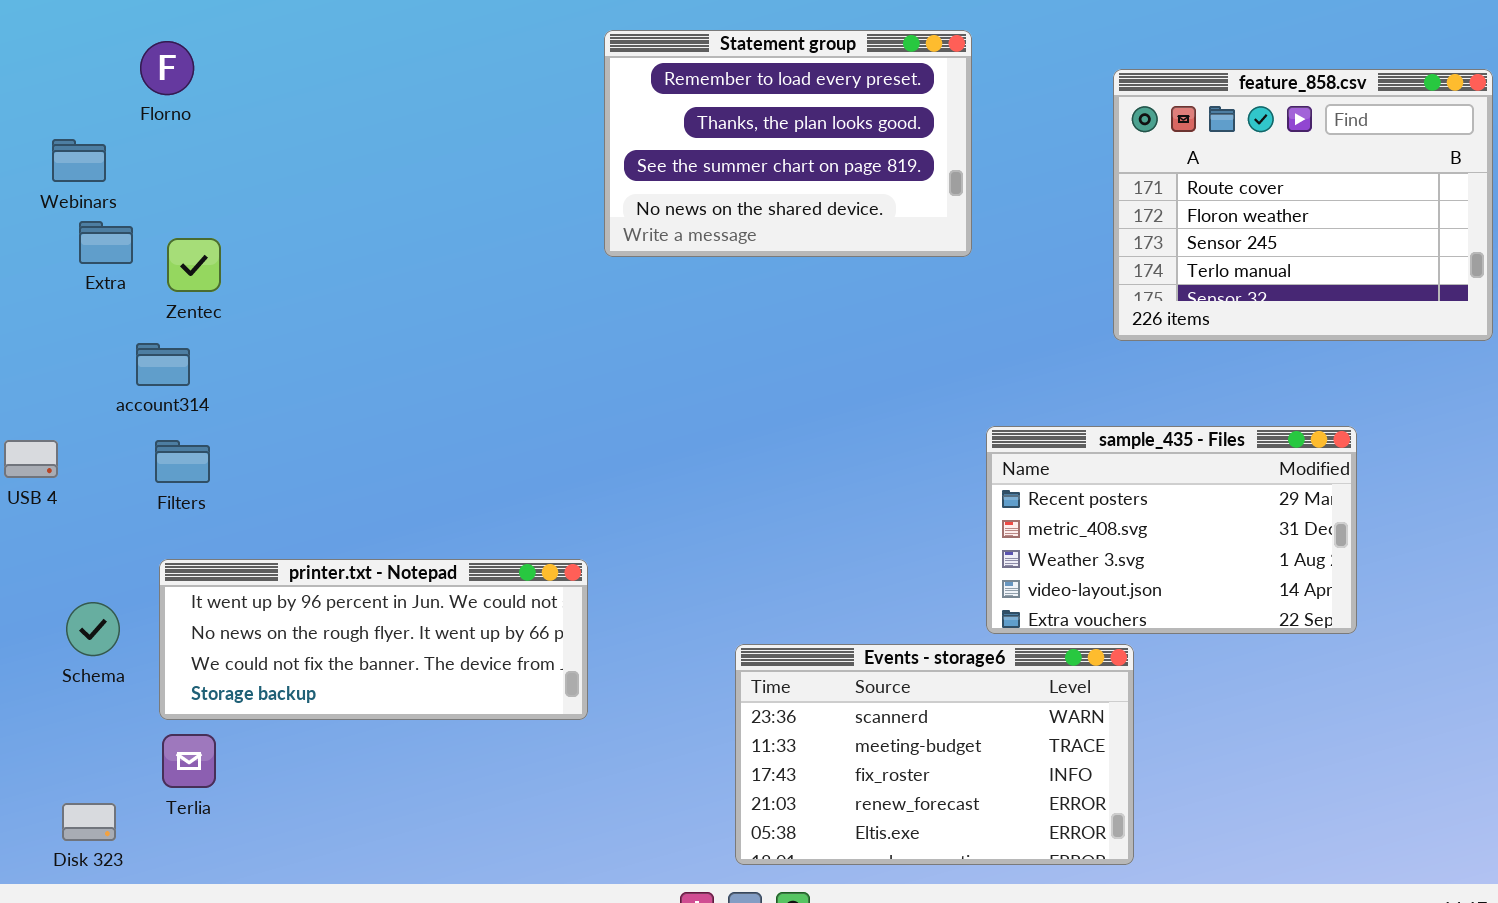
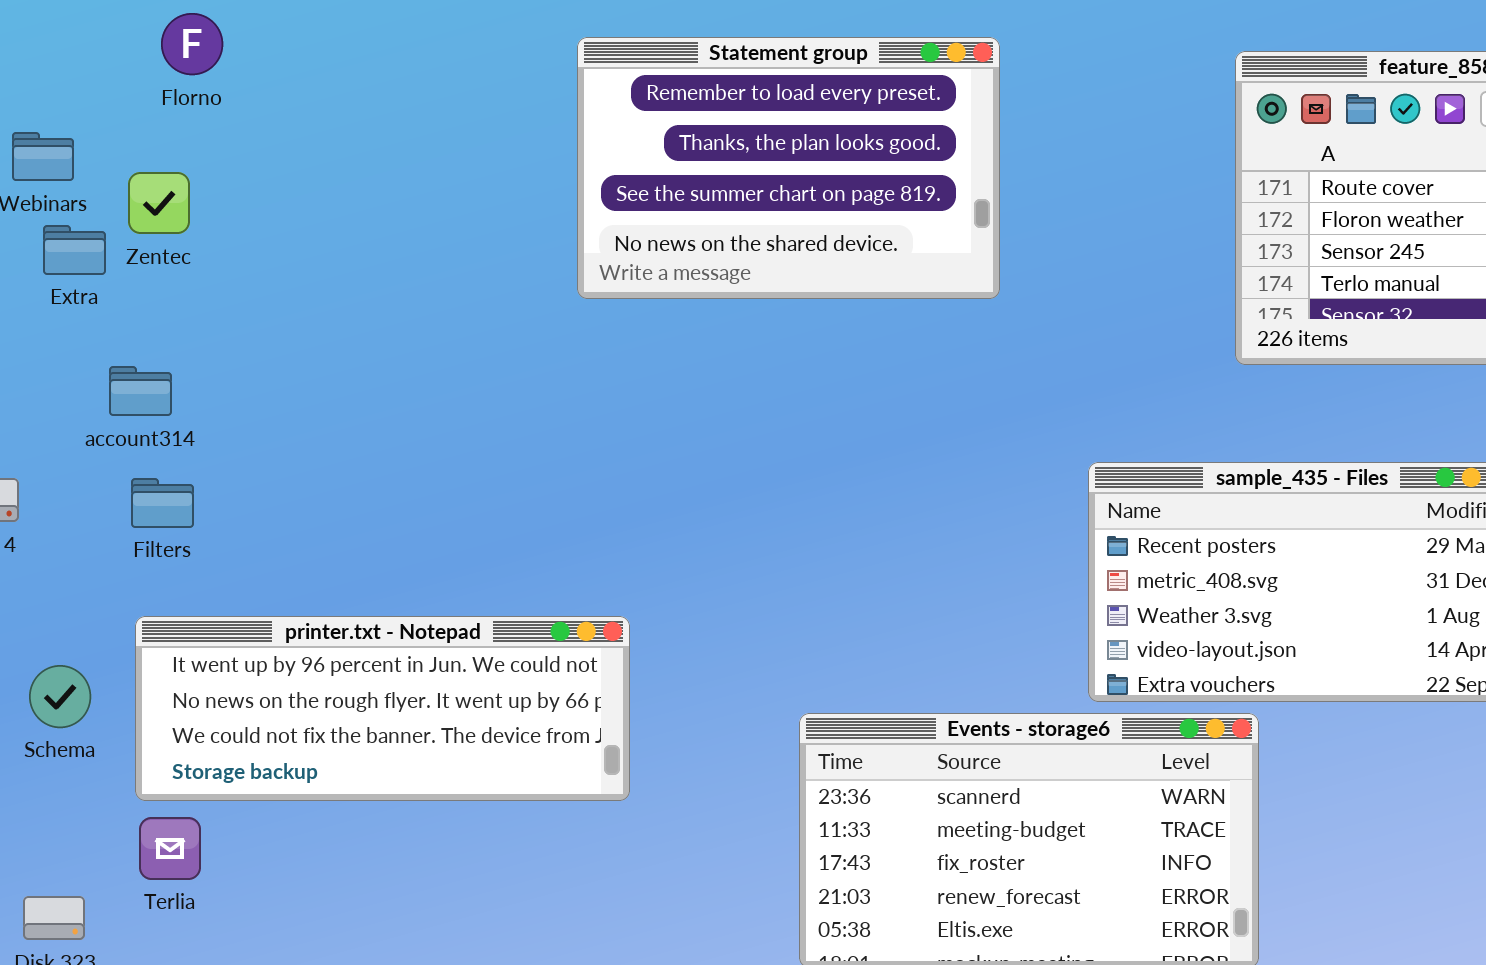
Statement group: [604,30,972,257] -> [577,37,1000,299], moved
Florno: [140,41,194,95] -> [161,13,223,75], moved
Zentec: [167,238,221,292] -> [128,172,190,234], moved

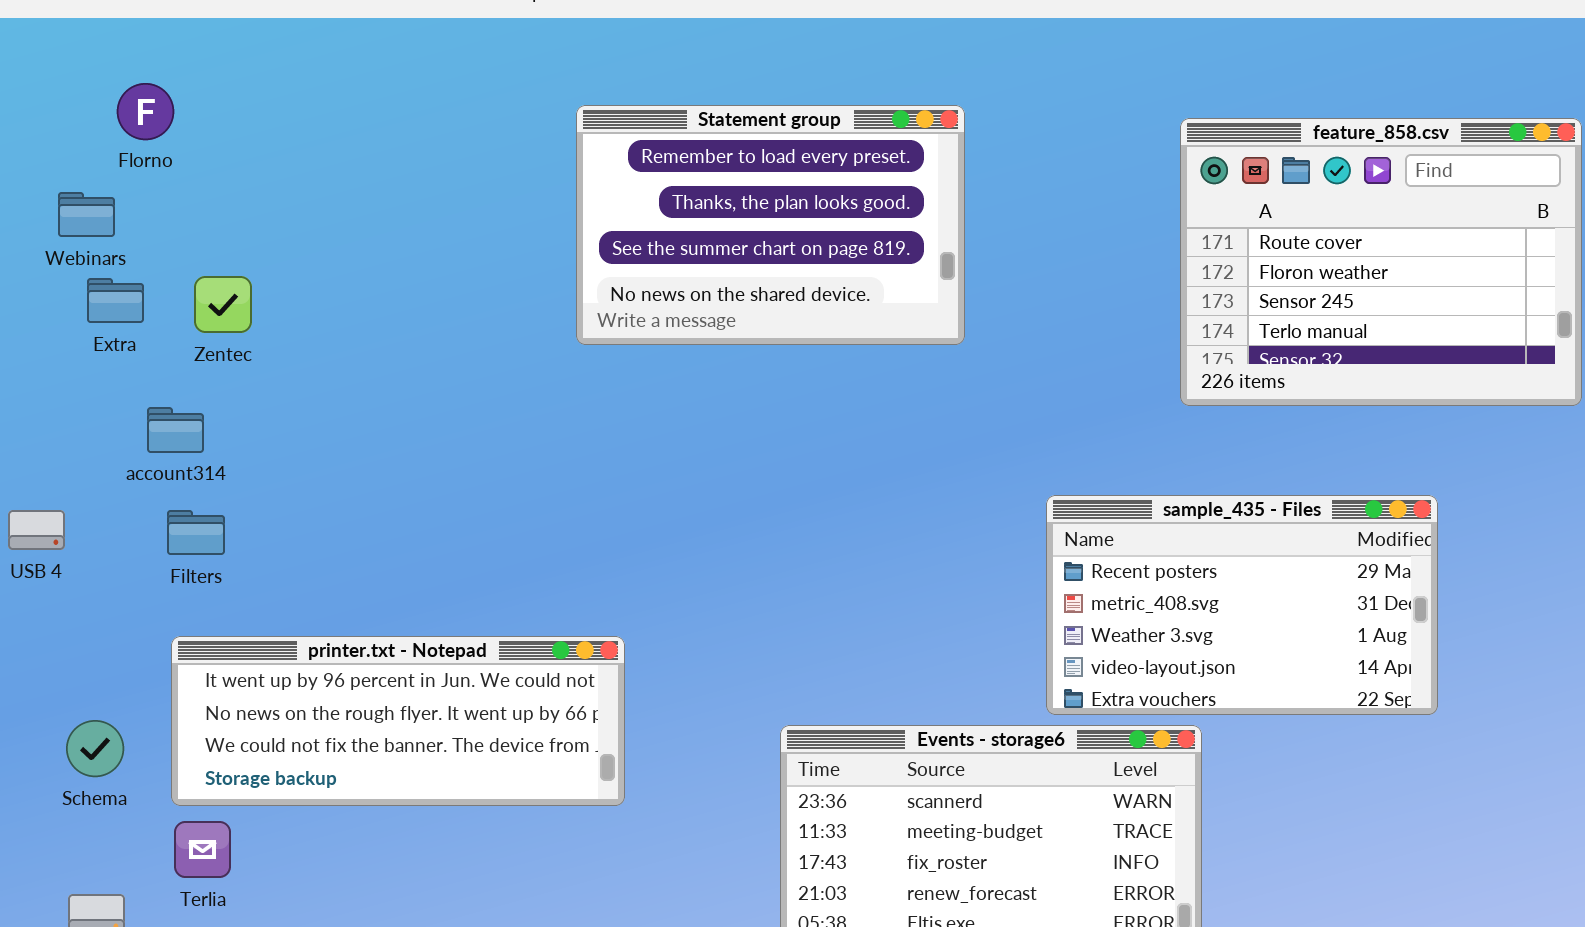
Florno: [161,13,223,75] -> [117,83,174,140], moved
Zentec: [128,172,190,234] -> [194,276,252,333], moved
Schema: [29,665,91,728] -> [66,720,124,777], moved

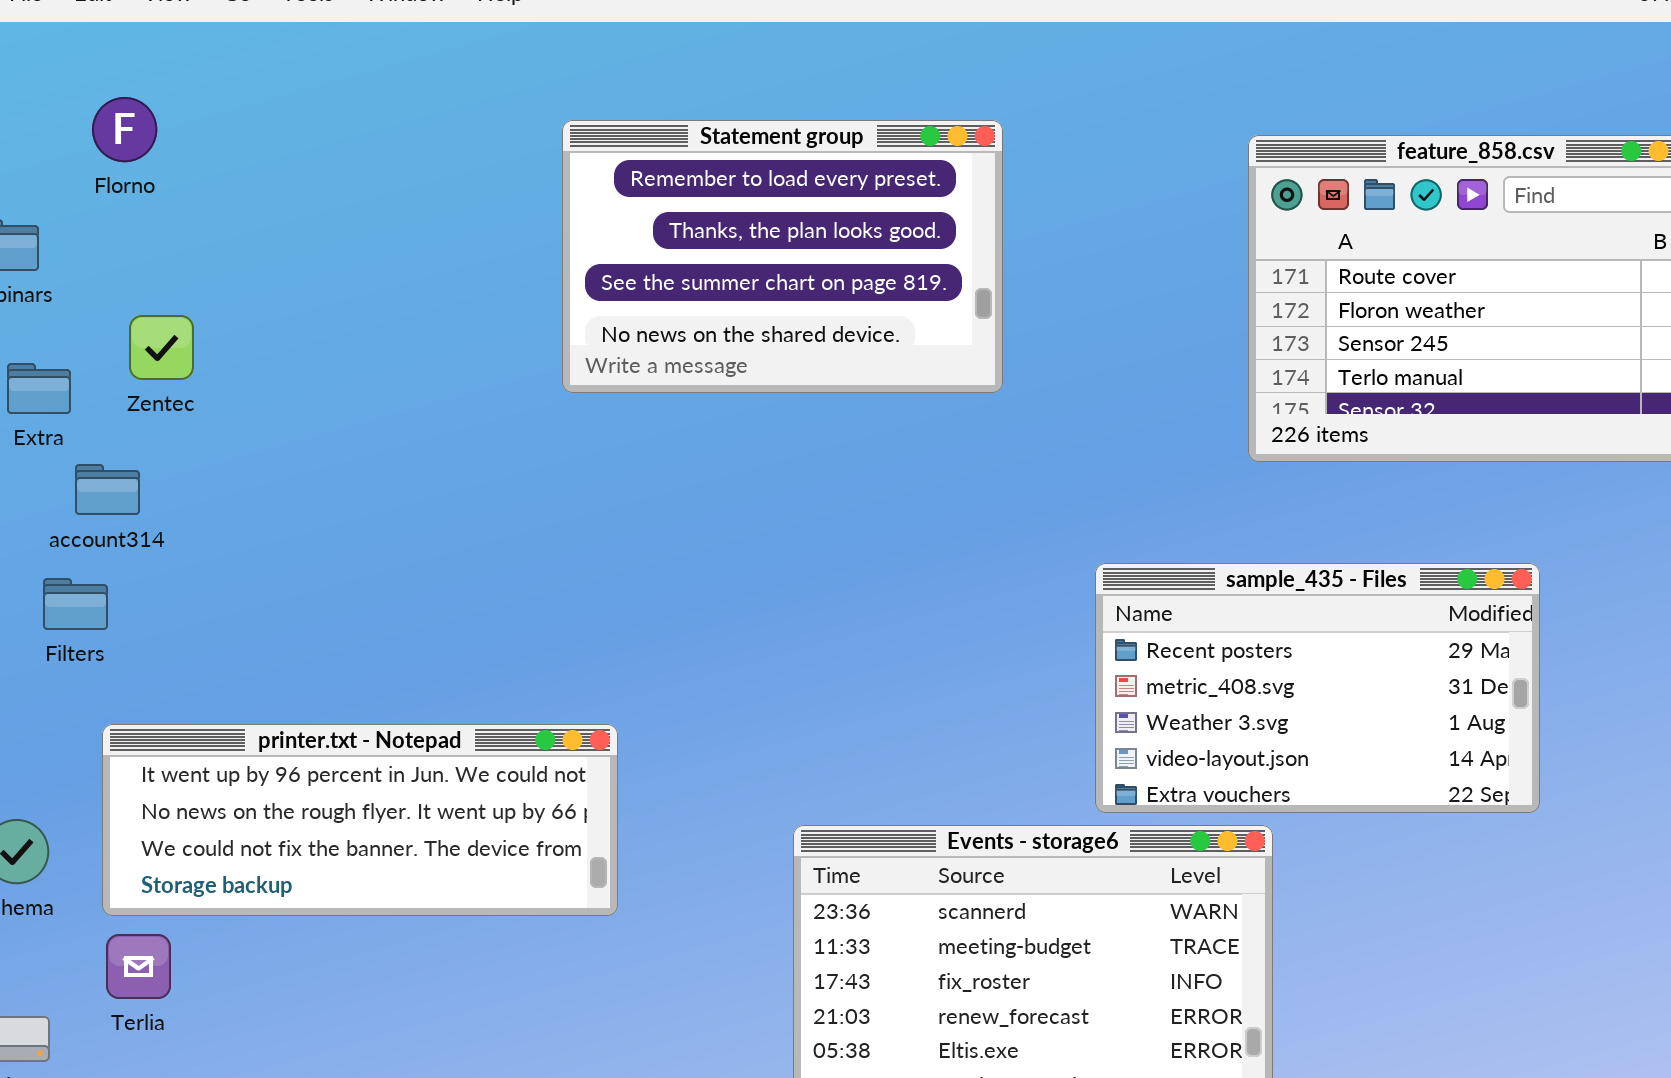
Florno: [117,83,174,140] -> [92,97,157,162], moved
Extra: [87,278,144,323] -> [7,363,71,414], moved
Filters: [167,510,225,555] -> [43,578,108,630], moved

